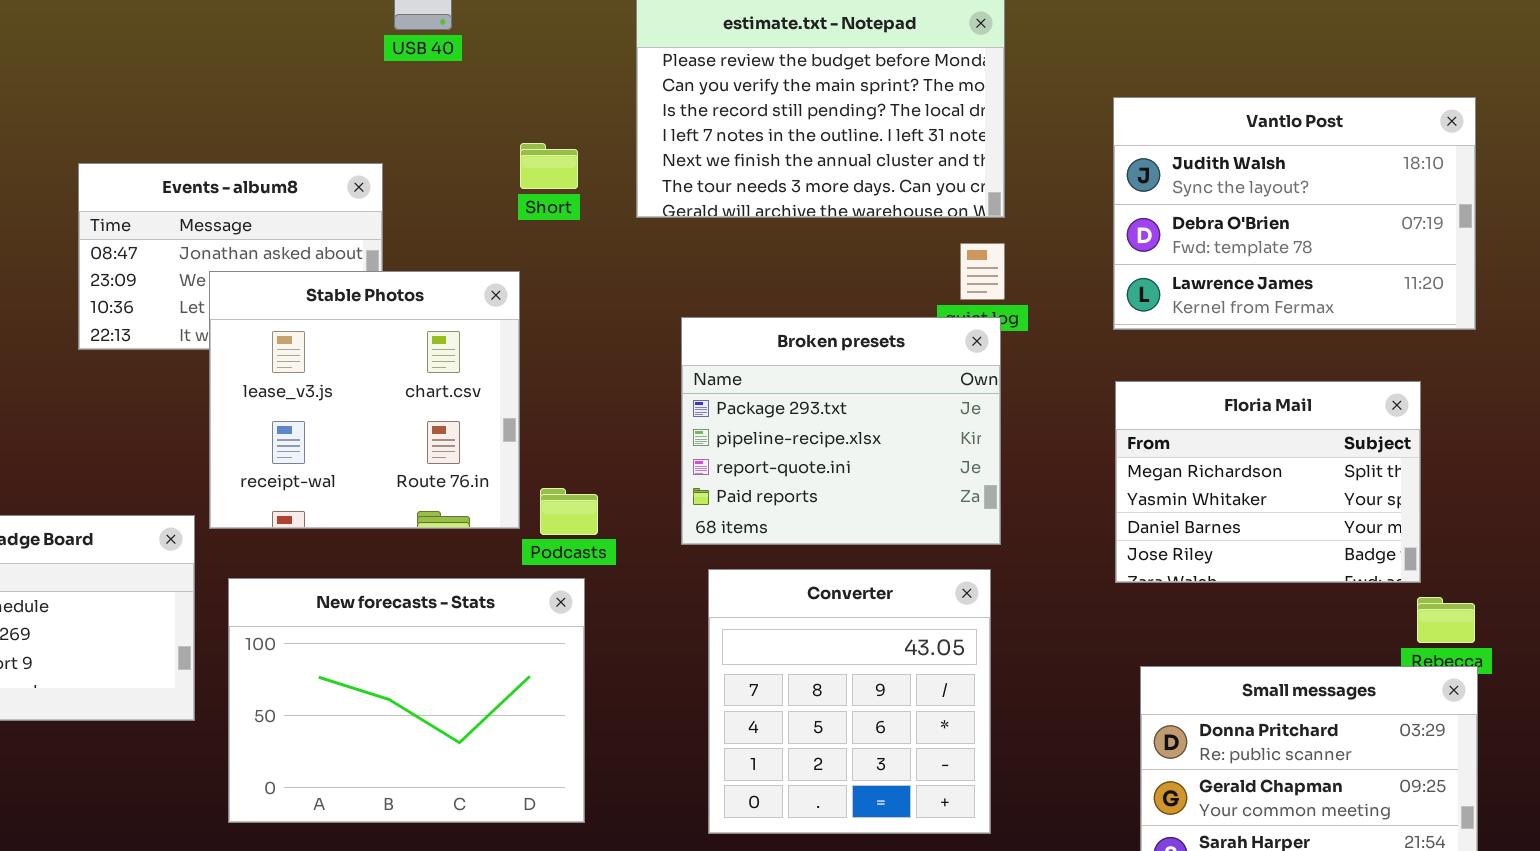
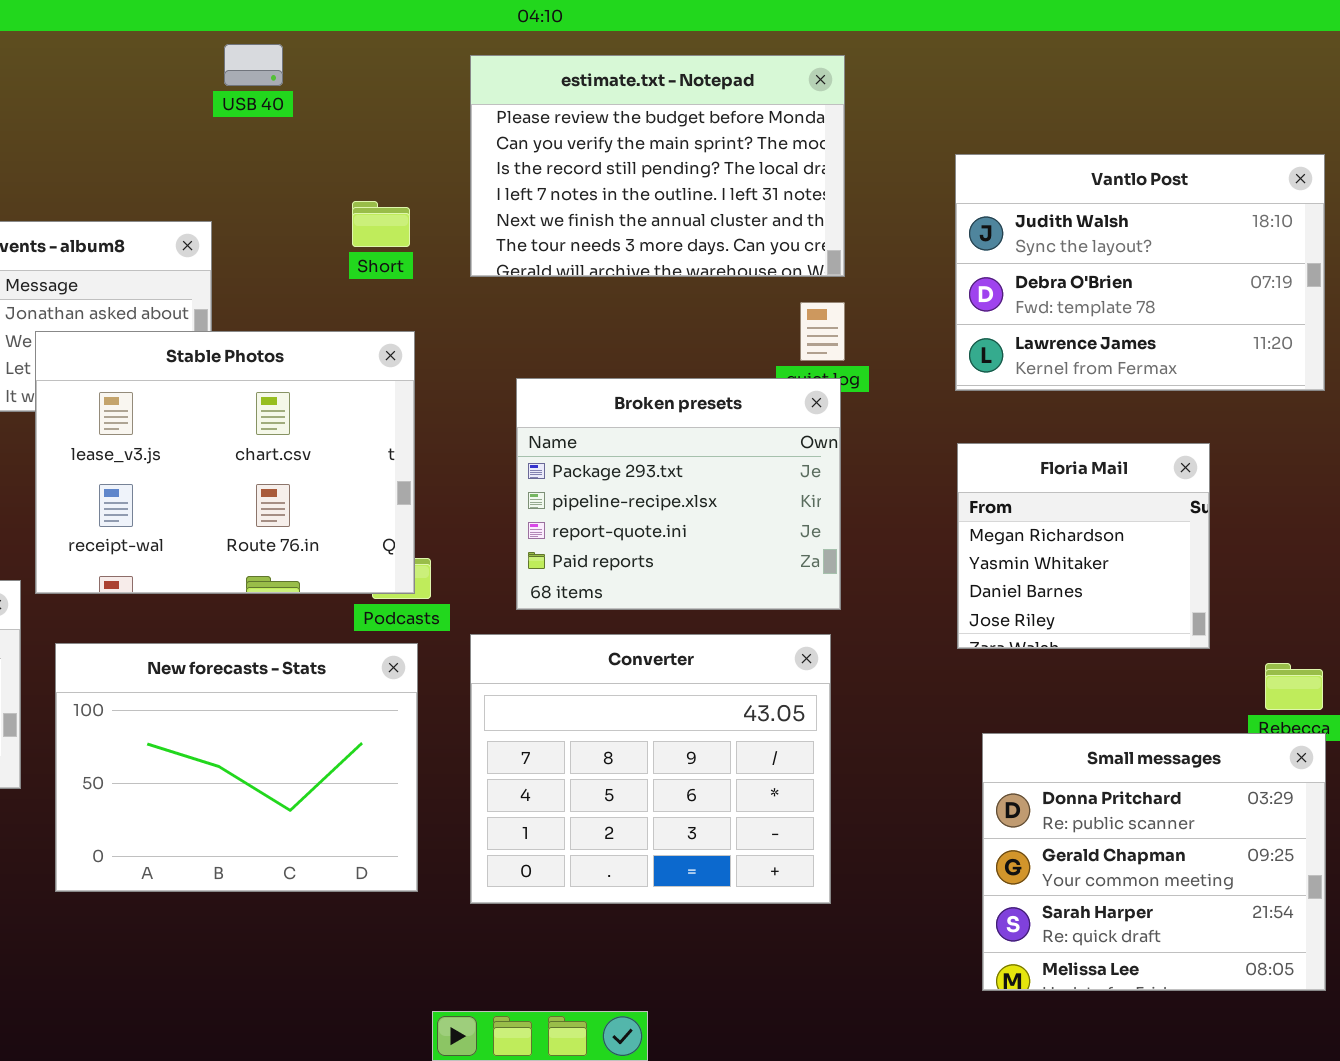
Stable Photos: [209,271,520,529] -> [35,331,415,594], resized
Floria Mail: [1115,381,1421,583] -> [957,443,1210,649], resized
Converter: [708,569,991,834] -> [470,634,831,904], resized

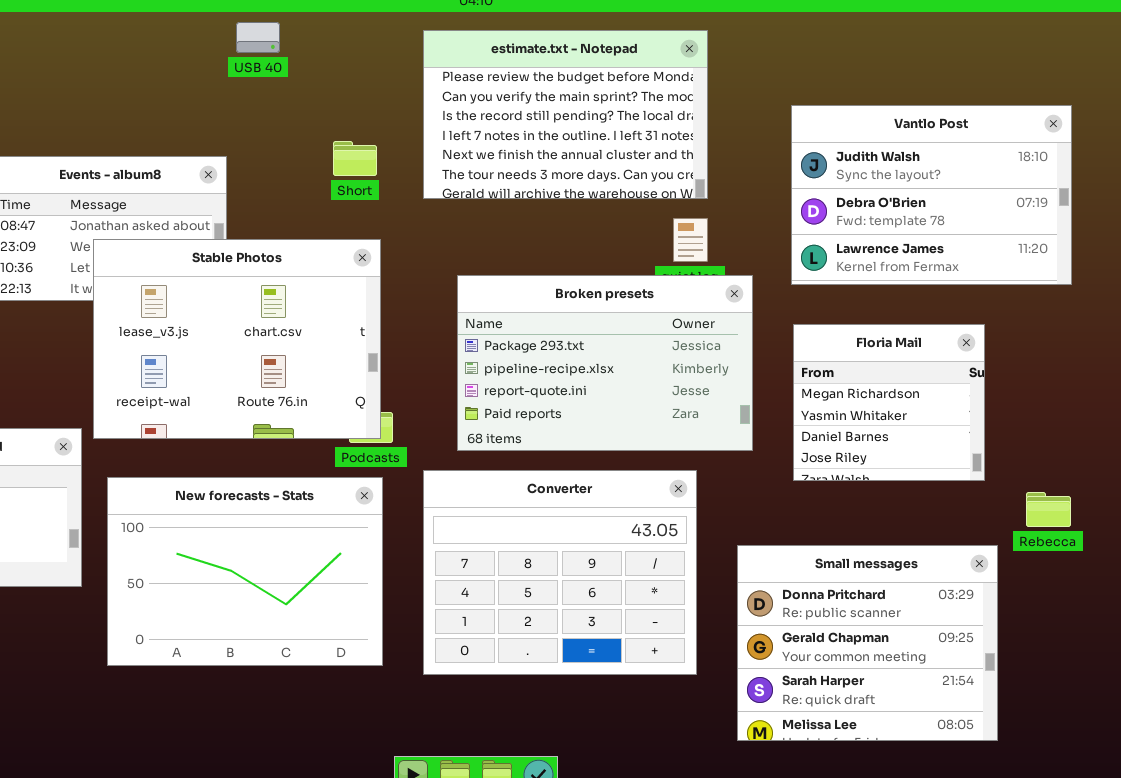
Broken presets: [516,378,841,610] -> [457,275,753,451], resized
Small messages: [982,733,1326,991] -> [737,545,998,741], moved

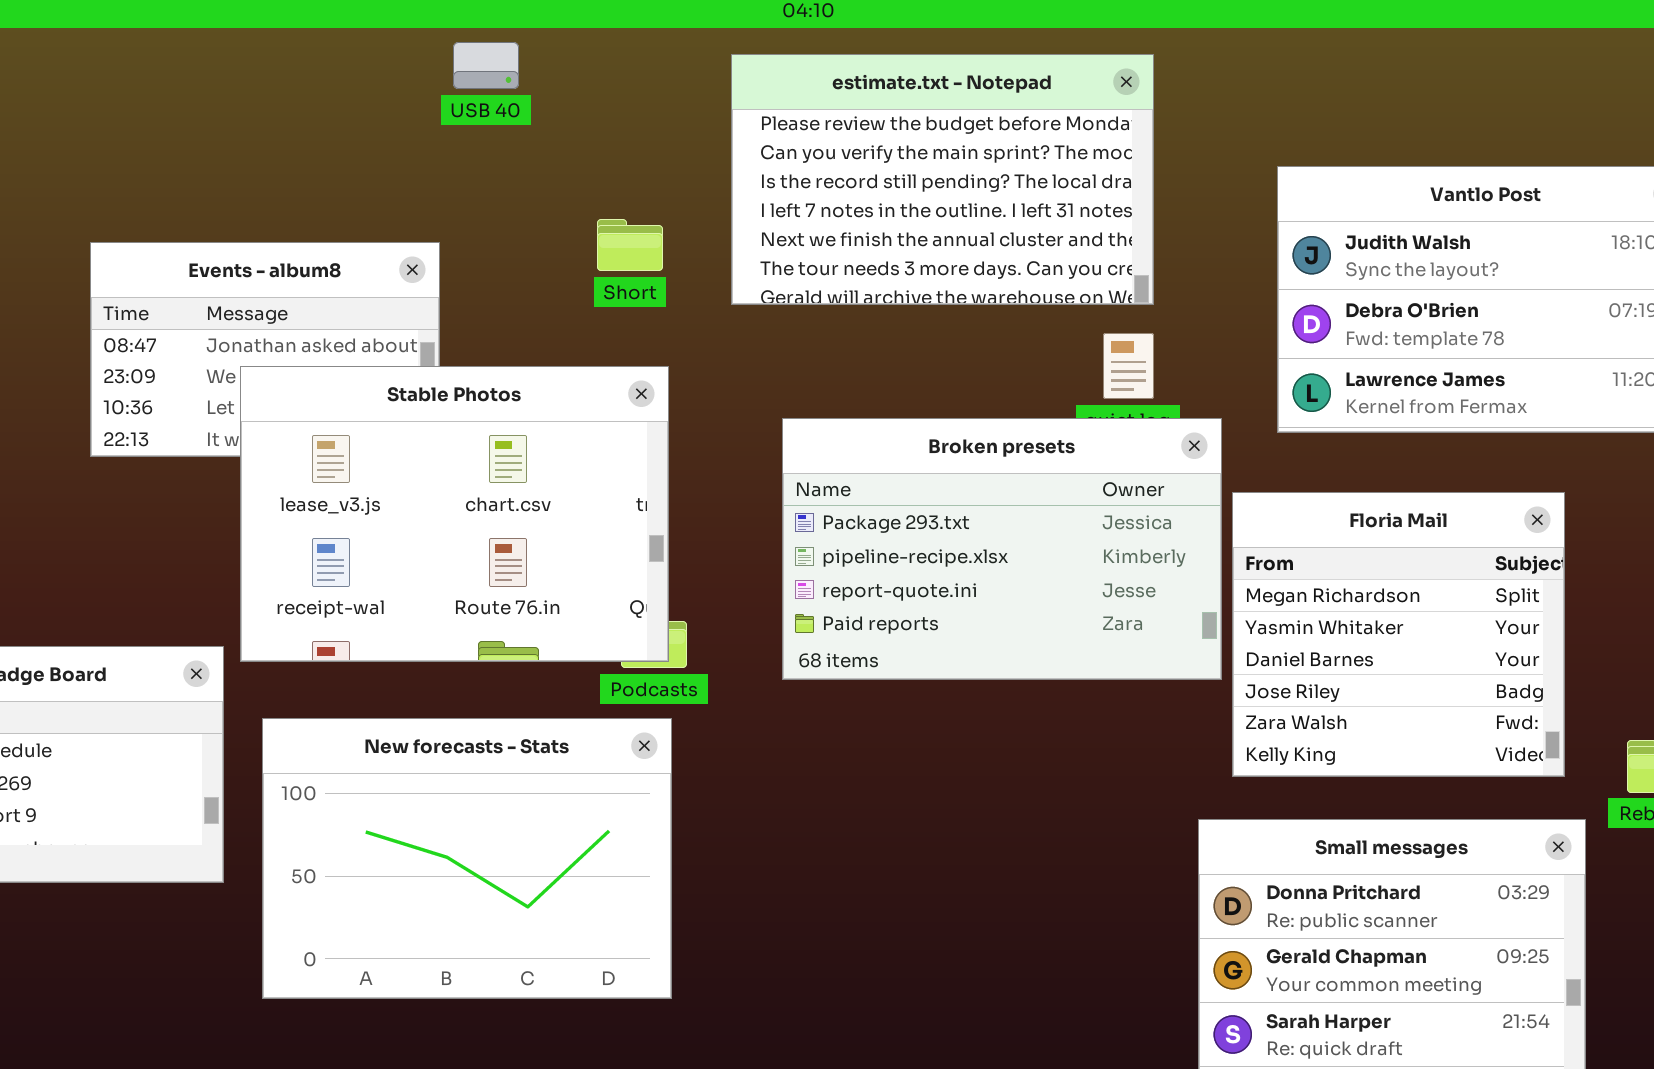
Floria Mail: [793,324,985,481] -> [1232,492,1565,777], resized
Converter: [423,470,697,675] -> none, closed

